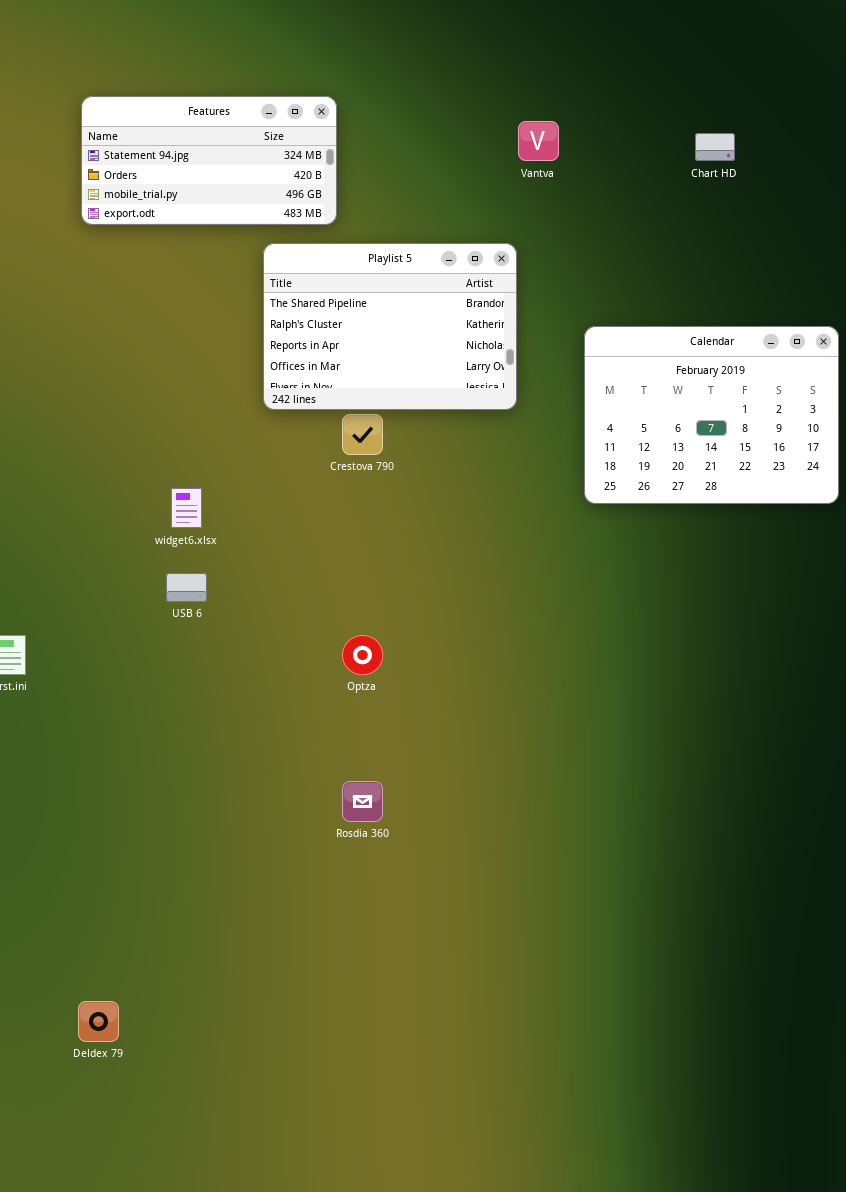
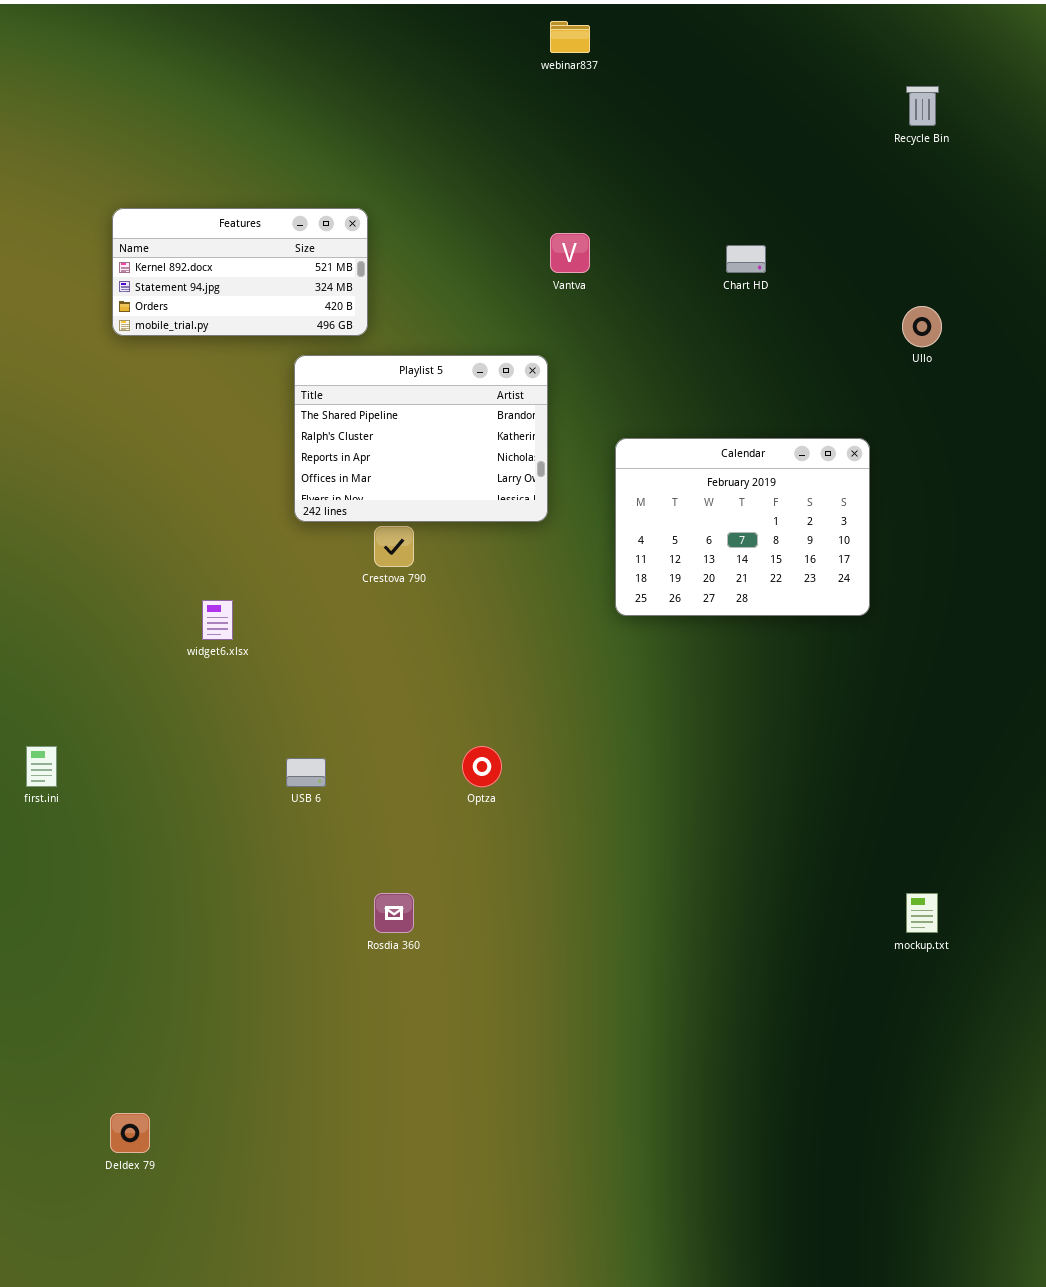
Features: [81,96,337,225] -> [112,208,368,336], scrolled up 1 row
USB 6: [166,573,207,602] -> [286,758,326,787], moved
Optza: [342,635,383,675] -> [462,746,502,787], moved

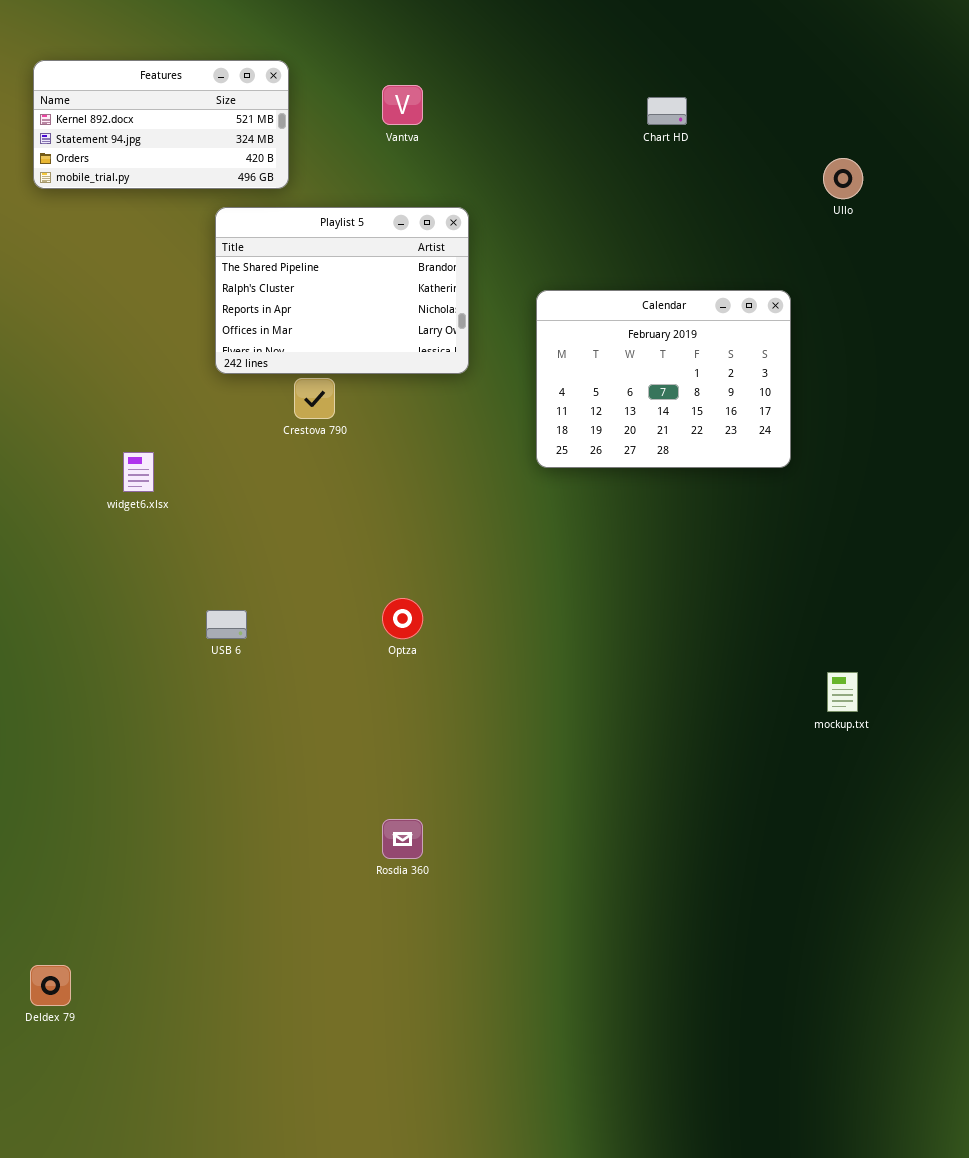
Vantva: [550,233,590,273] -> [382,85,423,125], moved
Rosdia 360: [374,893,414,933] -> [382,819,423,859], moved
mockup.txt: [906,893,938,933] -> [827,672,858,712], moved

